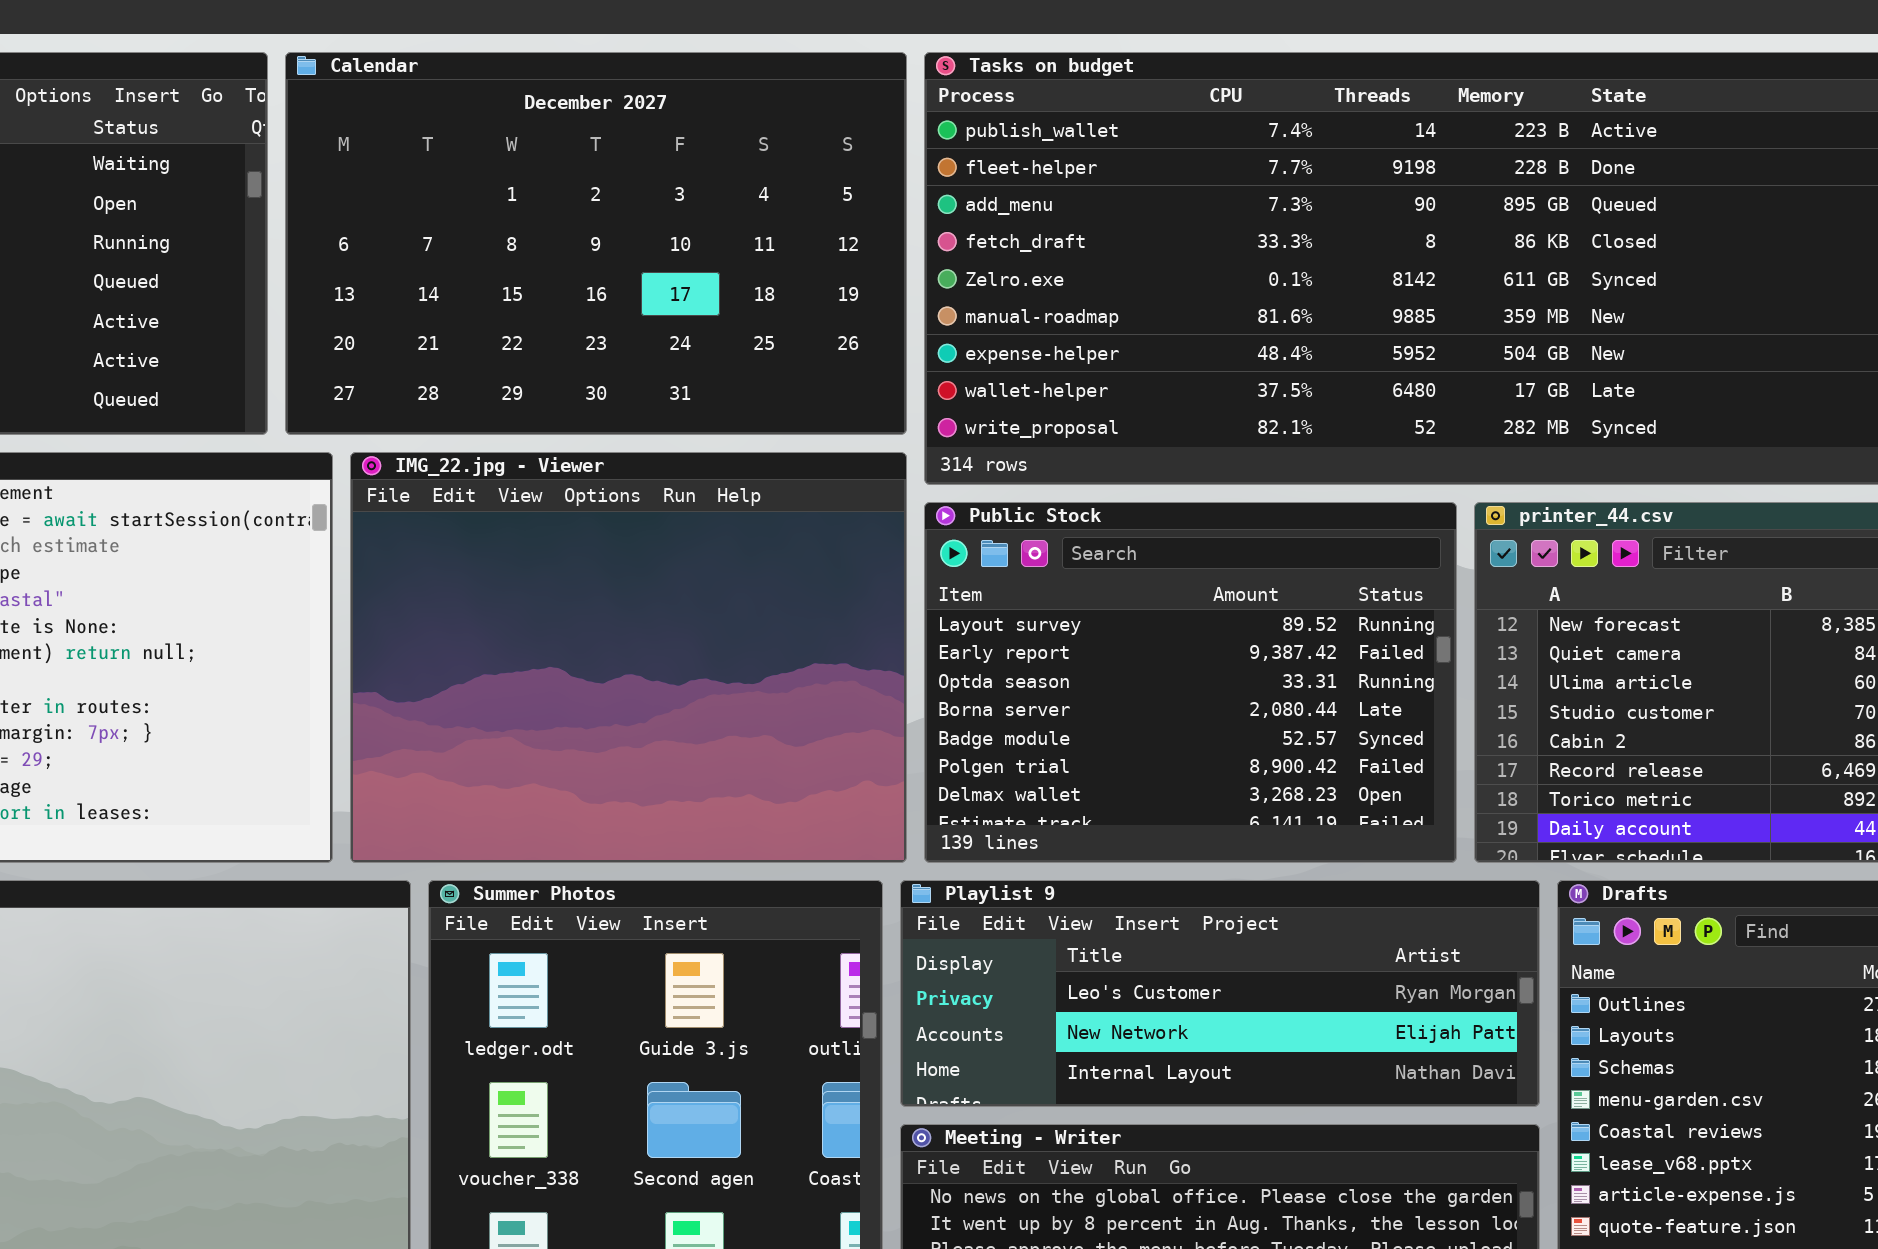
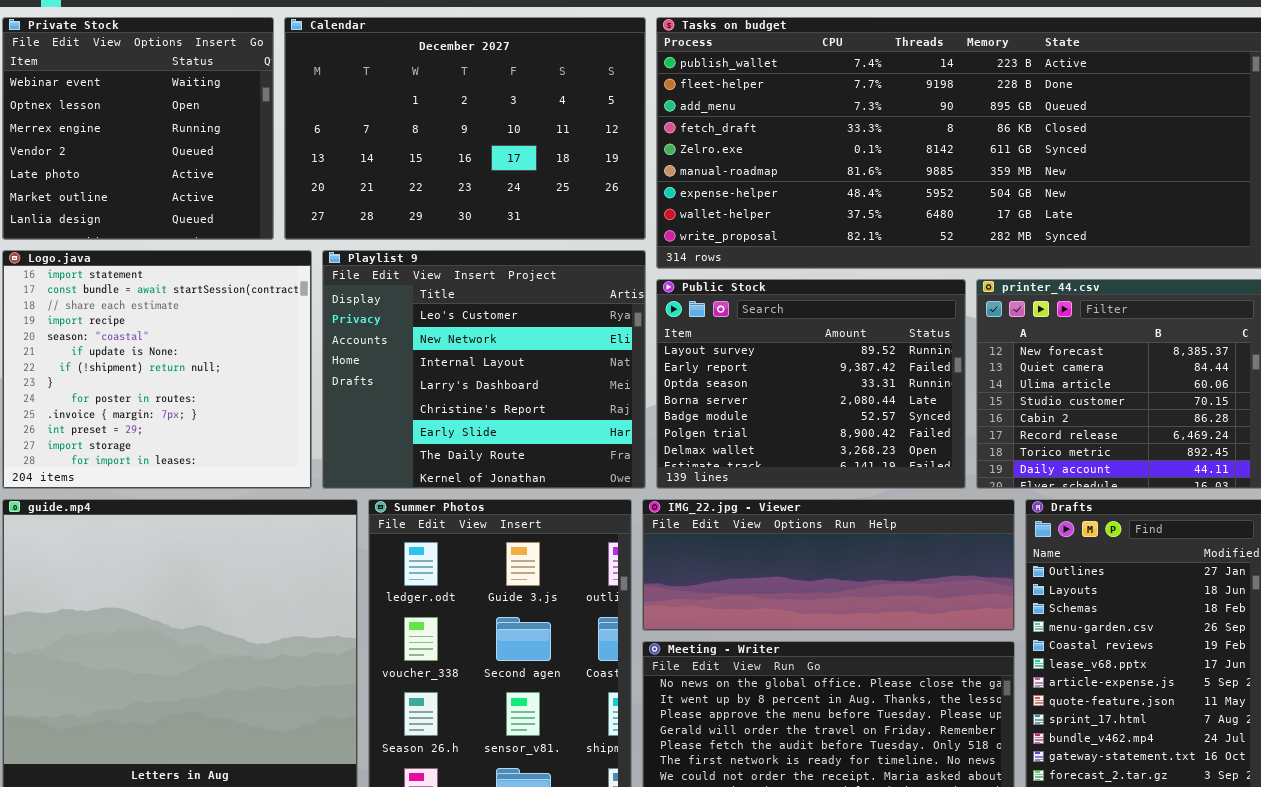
IMG_22.jpg - Viewer: [350,452,907,863] -> [642,499,1015,631], moved, resized
Playlist 9: [900,880,1540,1107] -> [322,250,646,489], moved, resized

